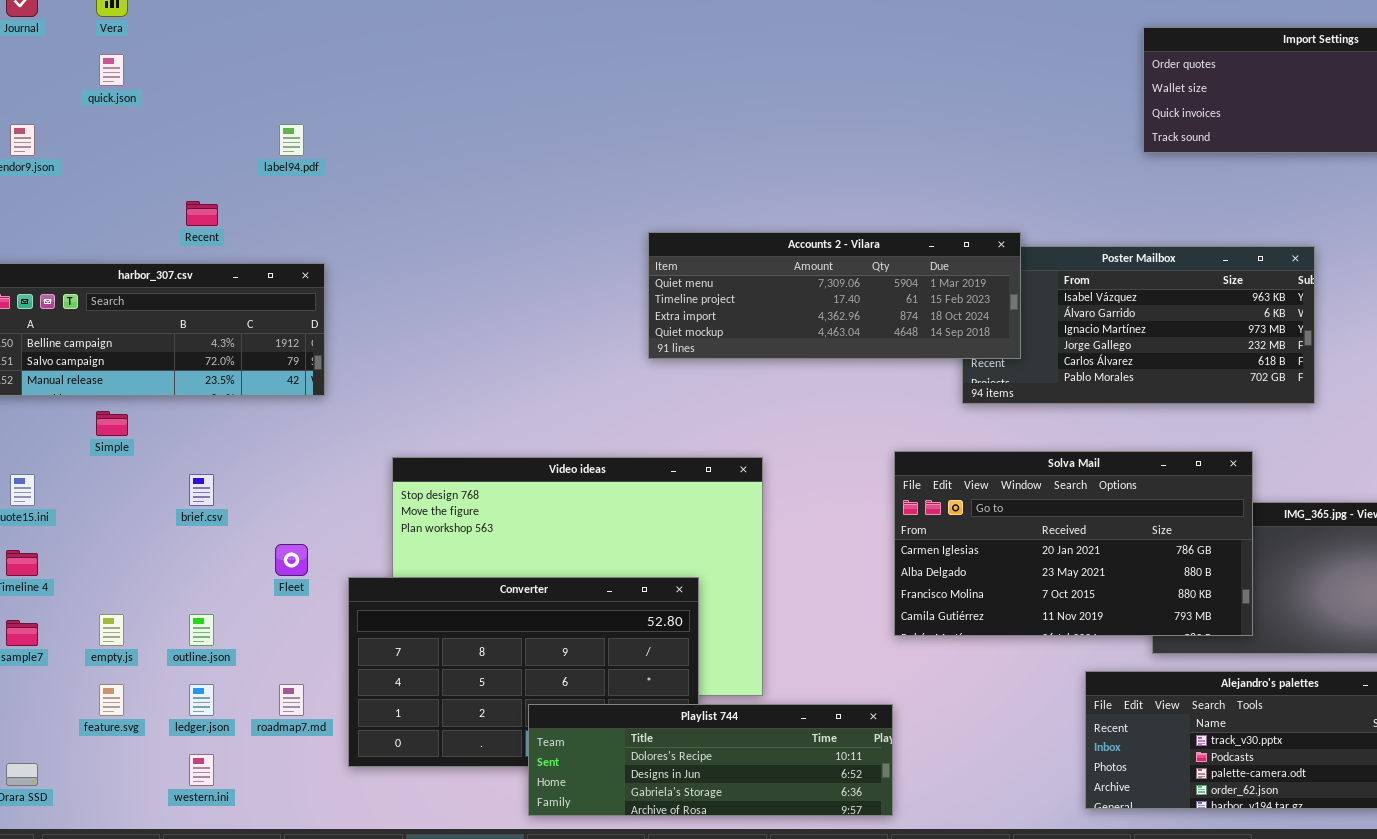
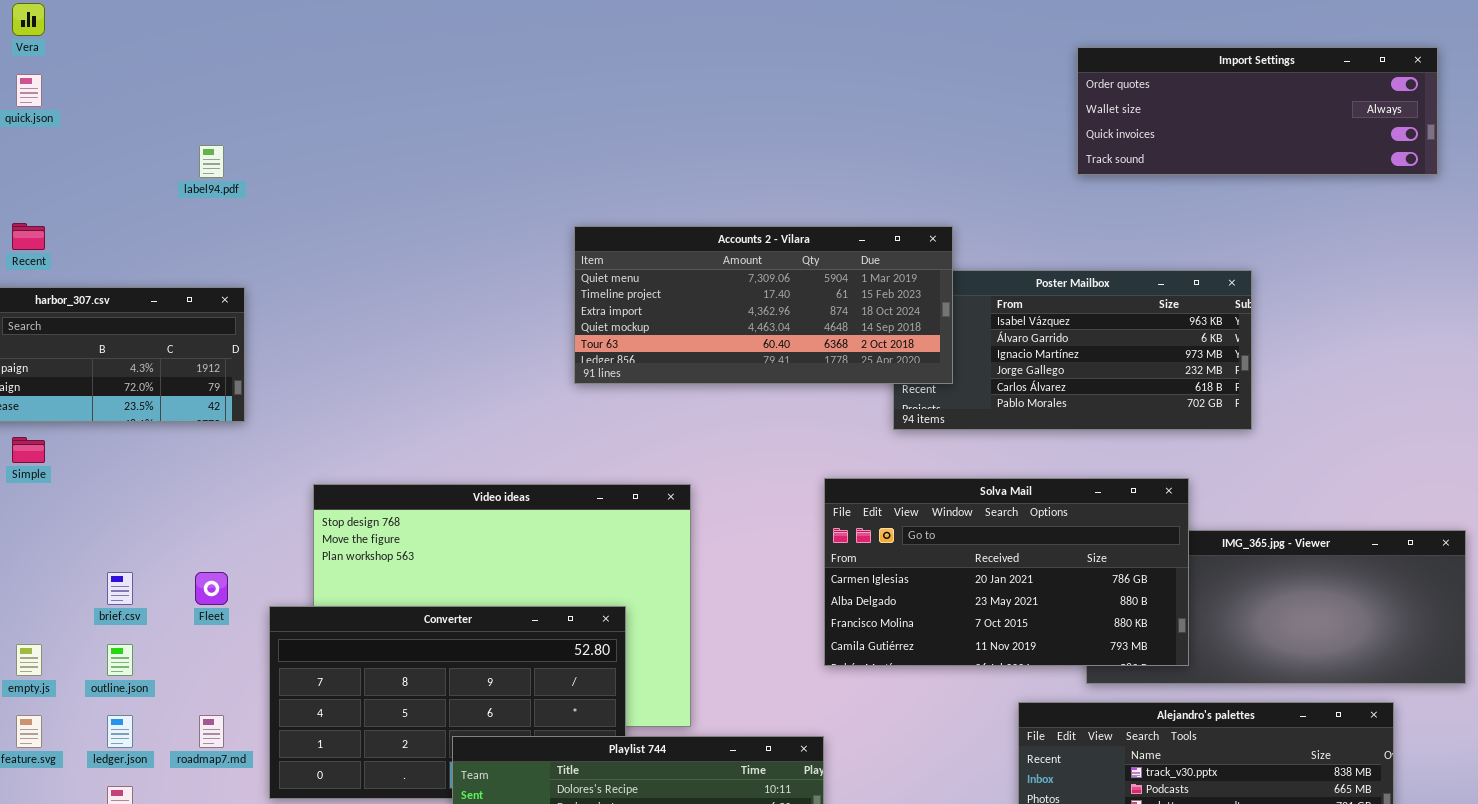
Recent: [186,201,218,226] -> [12,223,45,250], moved
Accounts 2 - Vilara: [648,232,1021,359] -> [574,226,953,384], resized
brief.csv: [189,474,214,506] -> [107,572,133,605], moved

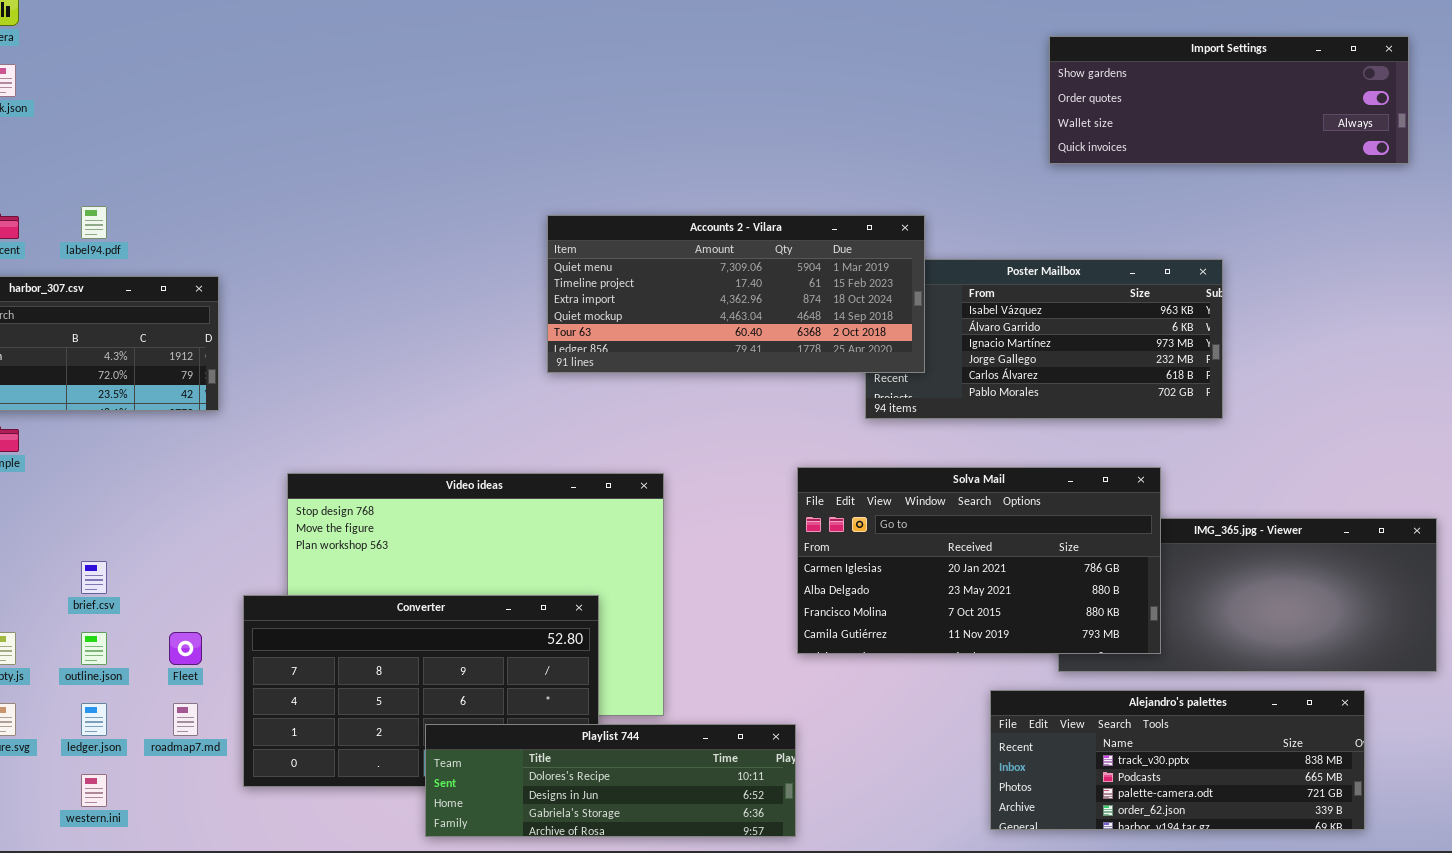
Import Settings: [1077,47,1438,175] -> [1049,36,1409,164], scrolled up 1 row
label94.pdf: [199,145,224,178] -> [81,206,107,239], moved
Fleet: [195,572,228,605] -> [169,632,202,665], moved

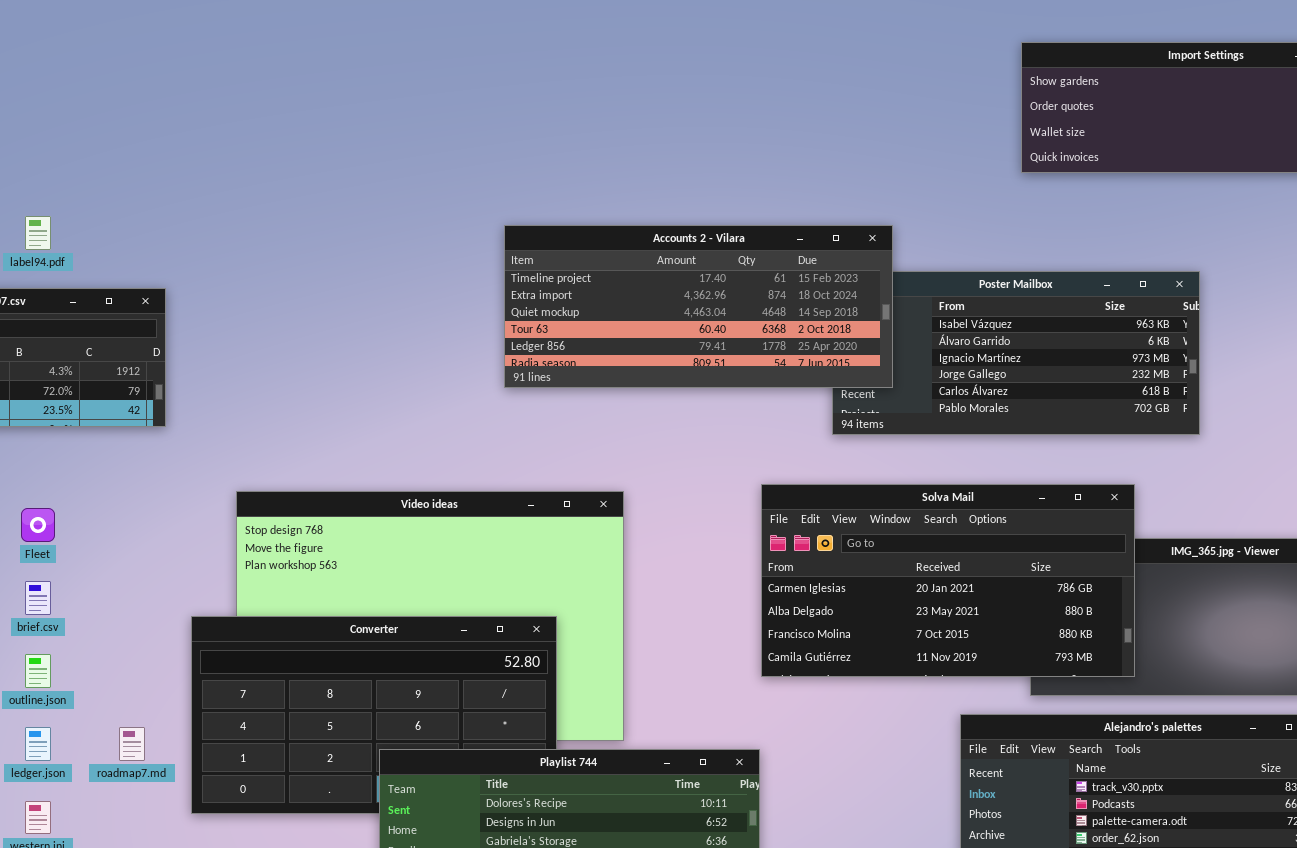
Accounts 2 - Vilara: [547,215,925,373] -> [504,225,893,388], scrolled down 1 row
Fleet: [169,632,202,665] -> [21,508,55,542], moved

